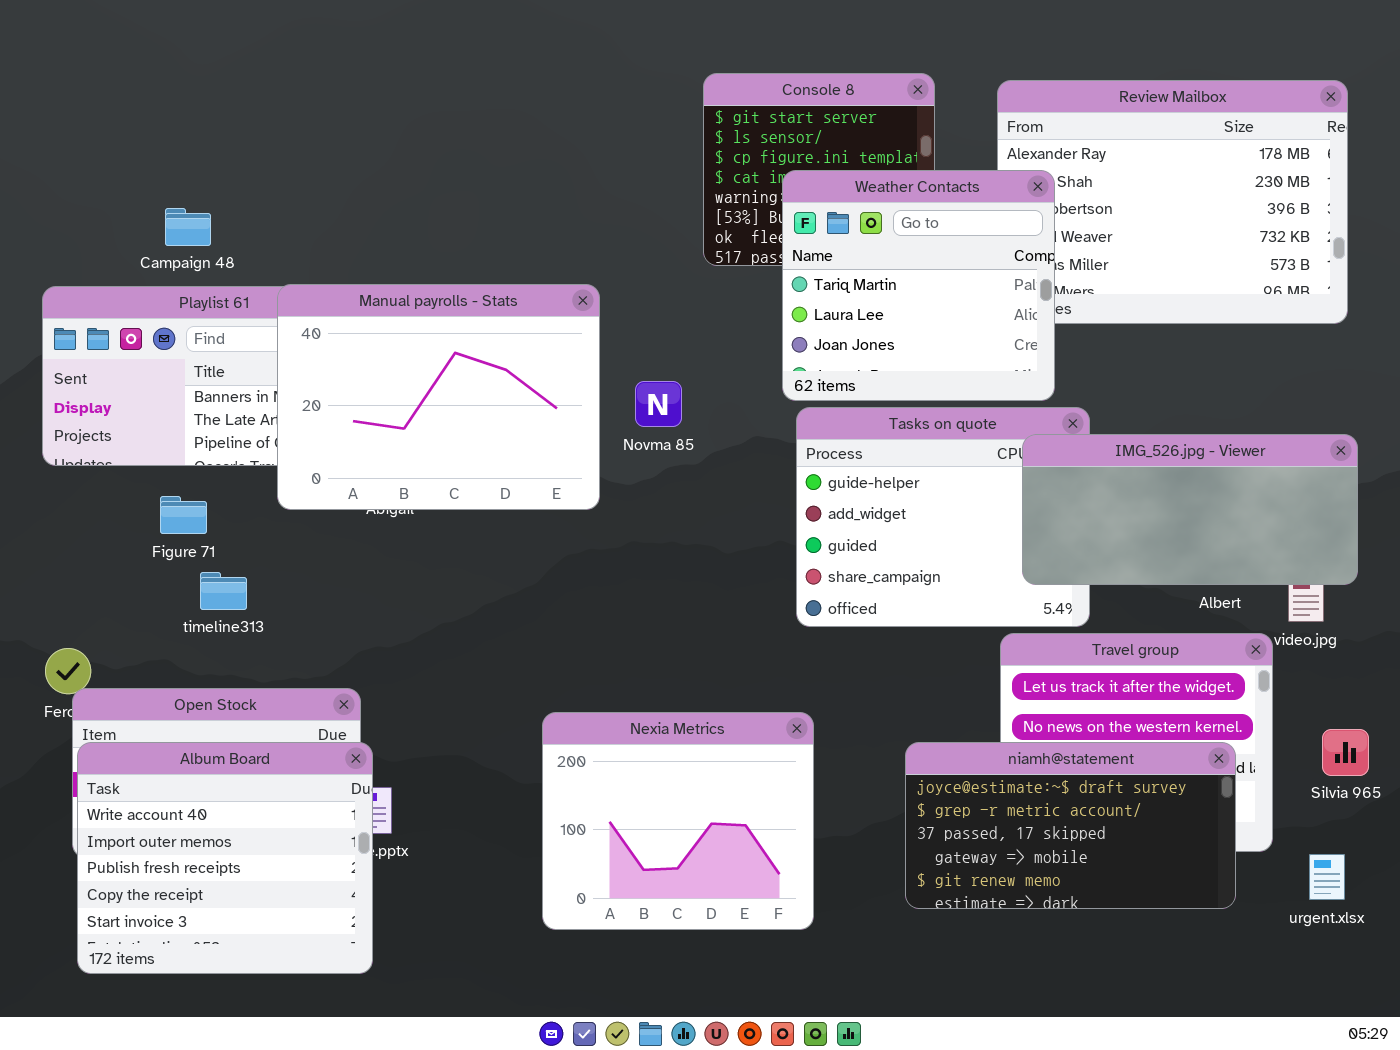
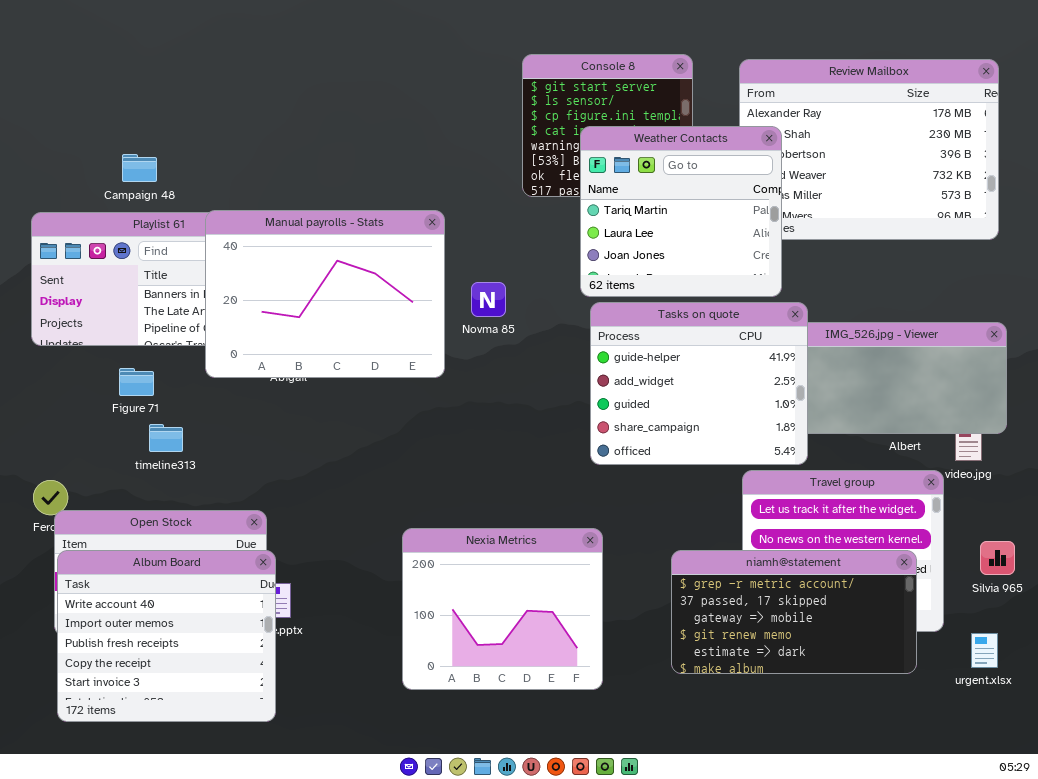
Tasks on quote: [796,407,1090,627] -> [590,302,808,465], raised
niamh@statement: [905,742,1236,909] -> [671,550,917,674], scrolled down 1 row

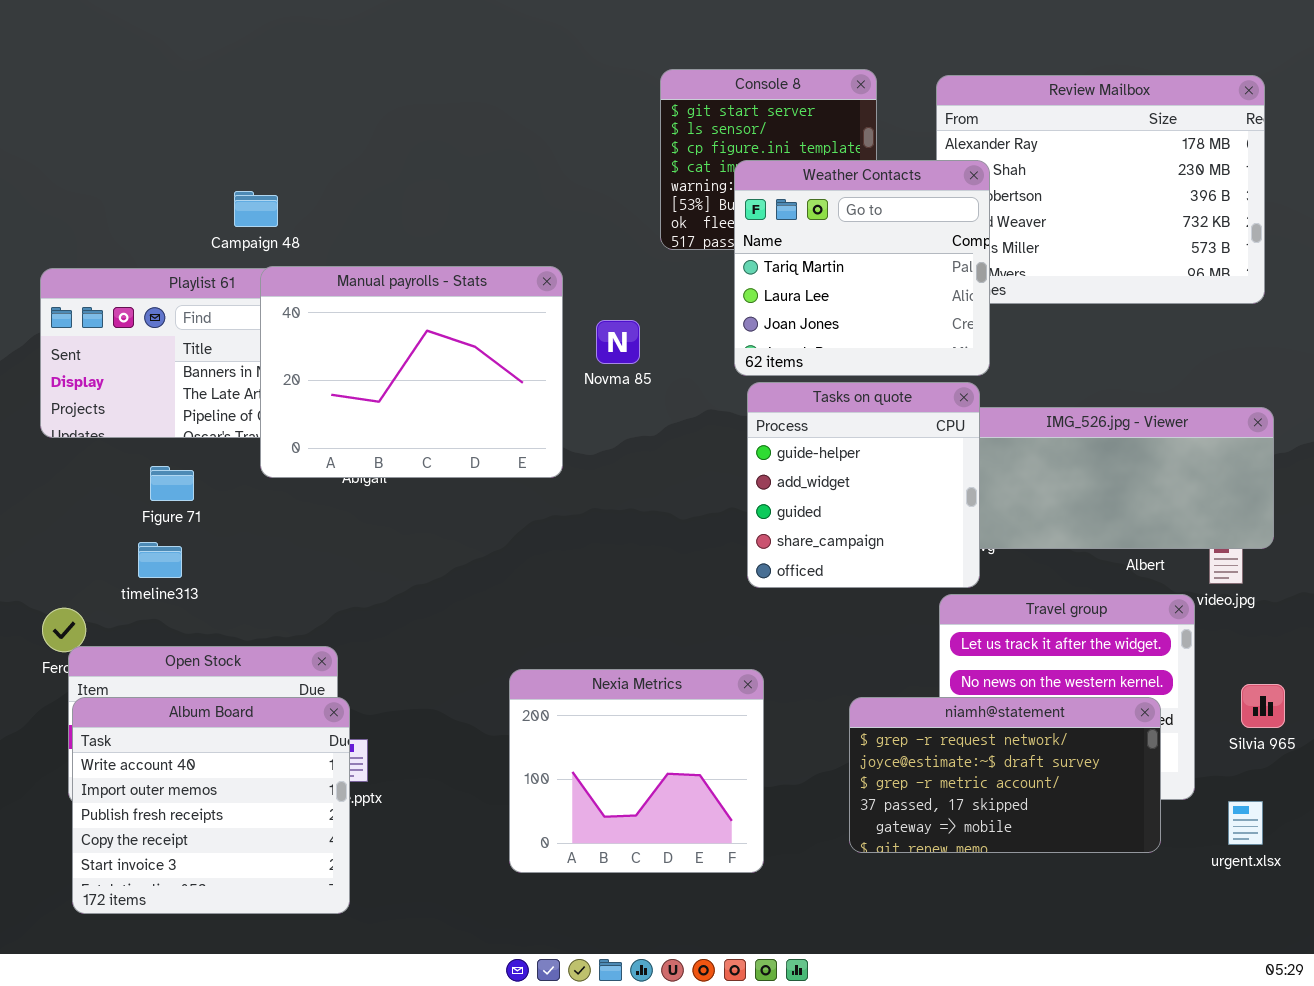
Campaign 48: [122,154,157,182] -> [234,191,278,227], moved
Novma 85: [471,282,506,317] -> [596,320,640,364], moved
Tasks on quote: [590,302,808,465] -> [747,382,980,588], resized
timeline313: [149,424,183,452] -> [138,542,182,578], moved
niamh@statement: [671,550,917,674] -> [849,697,1161,853], scrolled up 2 rows

